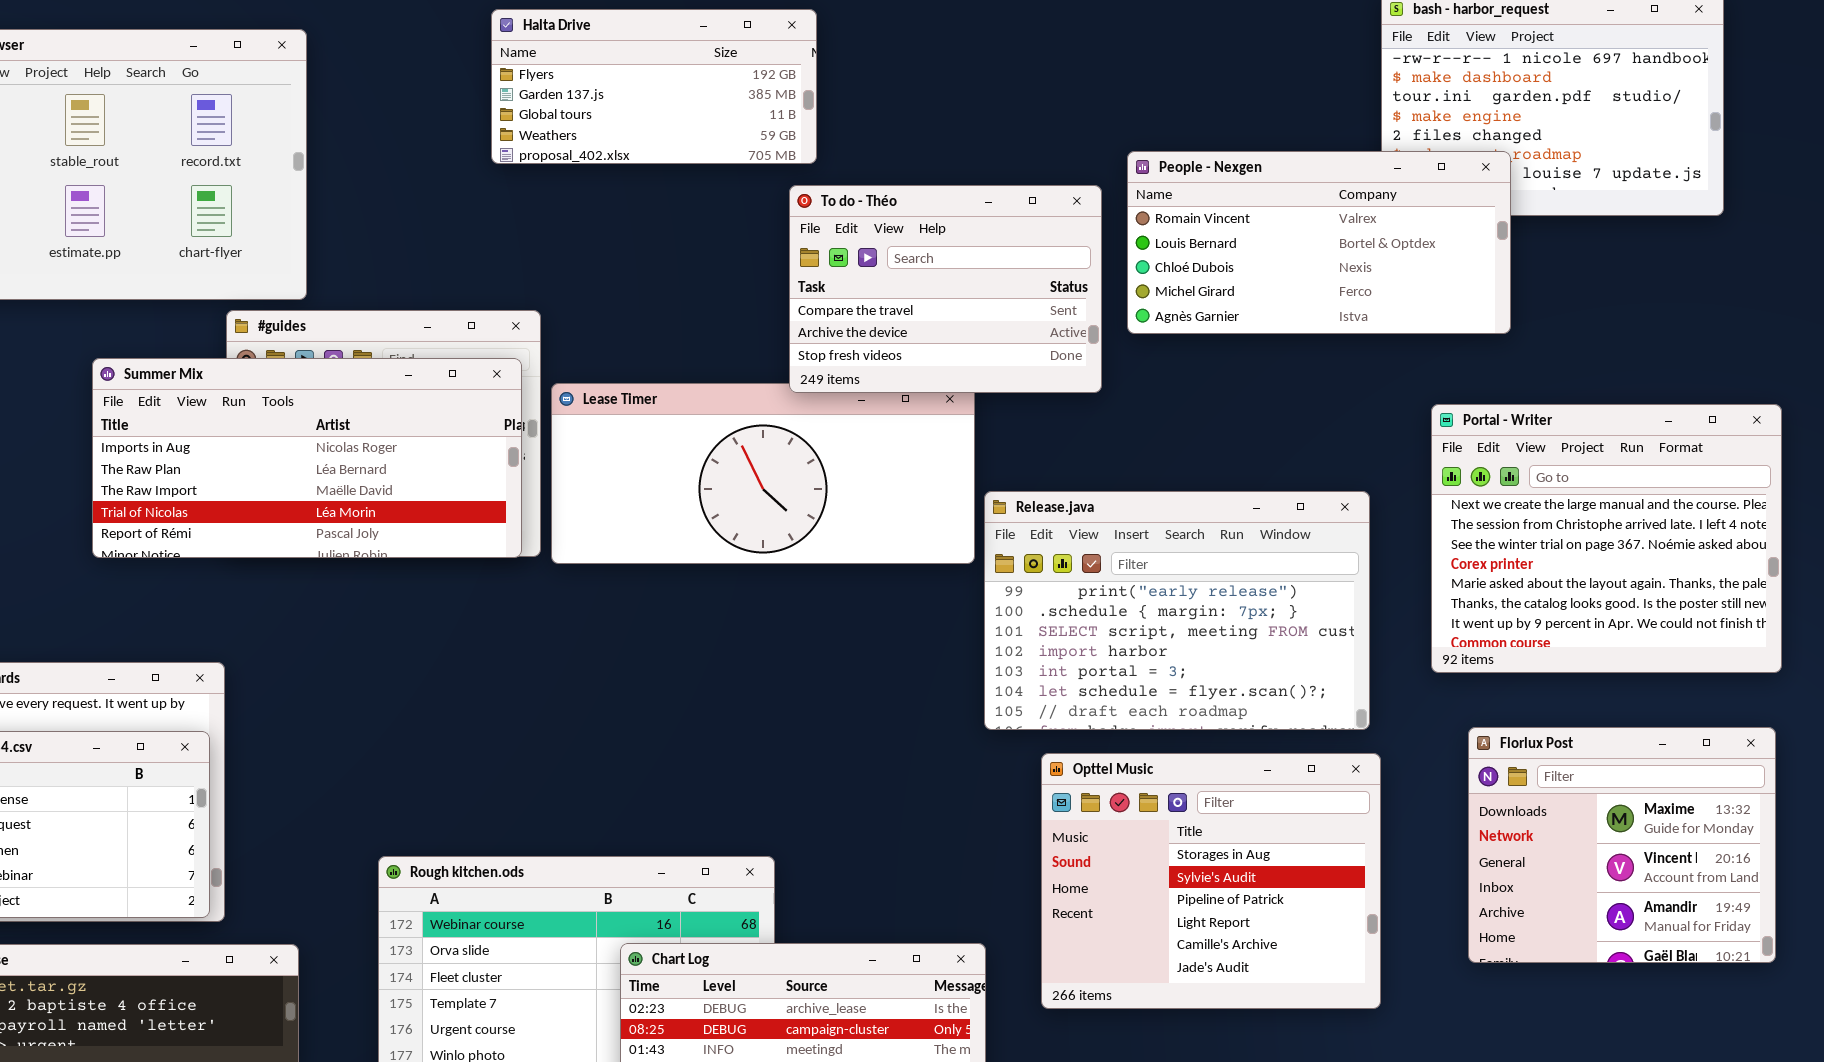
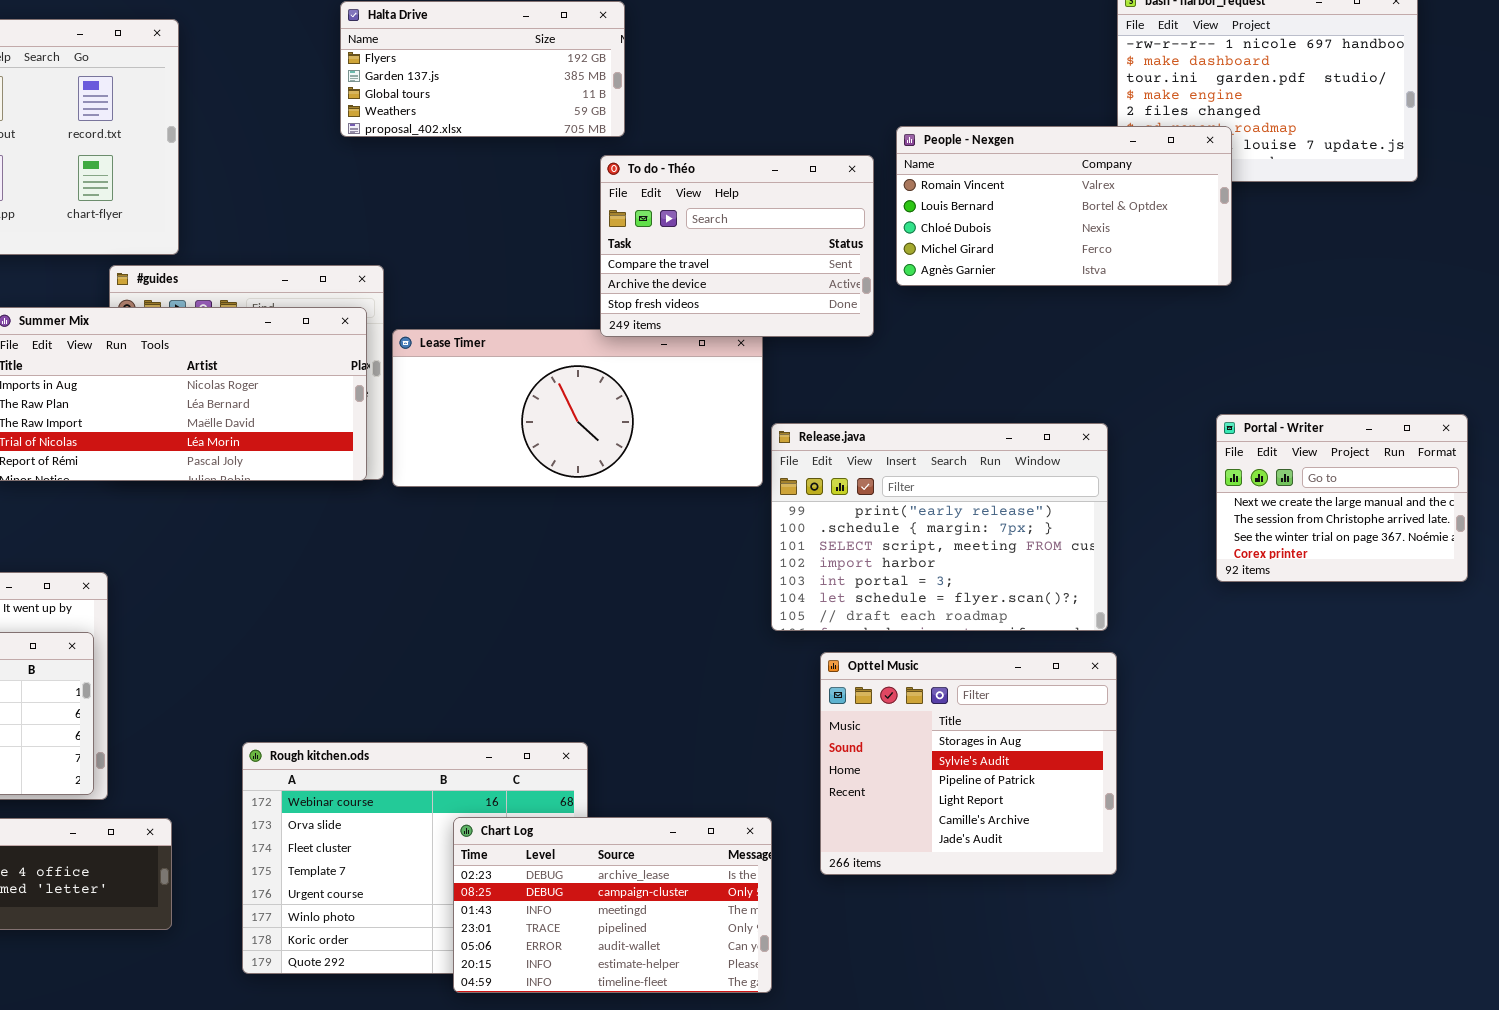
Portal - Writer: [1431,404,1782,673] -> [1216,414,1468,582], resized
Florlux Post: [1468,727,1776,963] -> none, closed

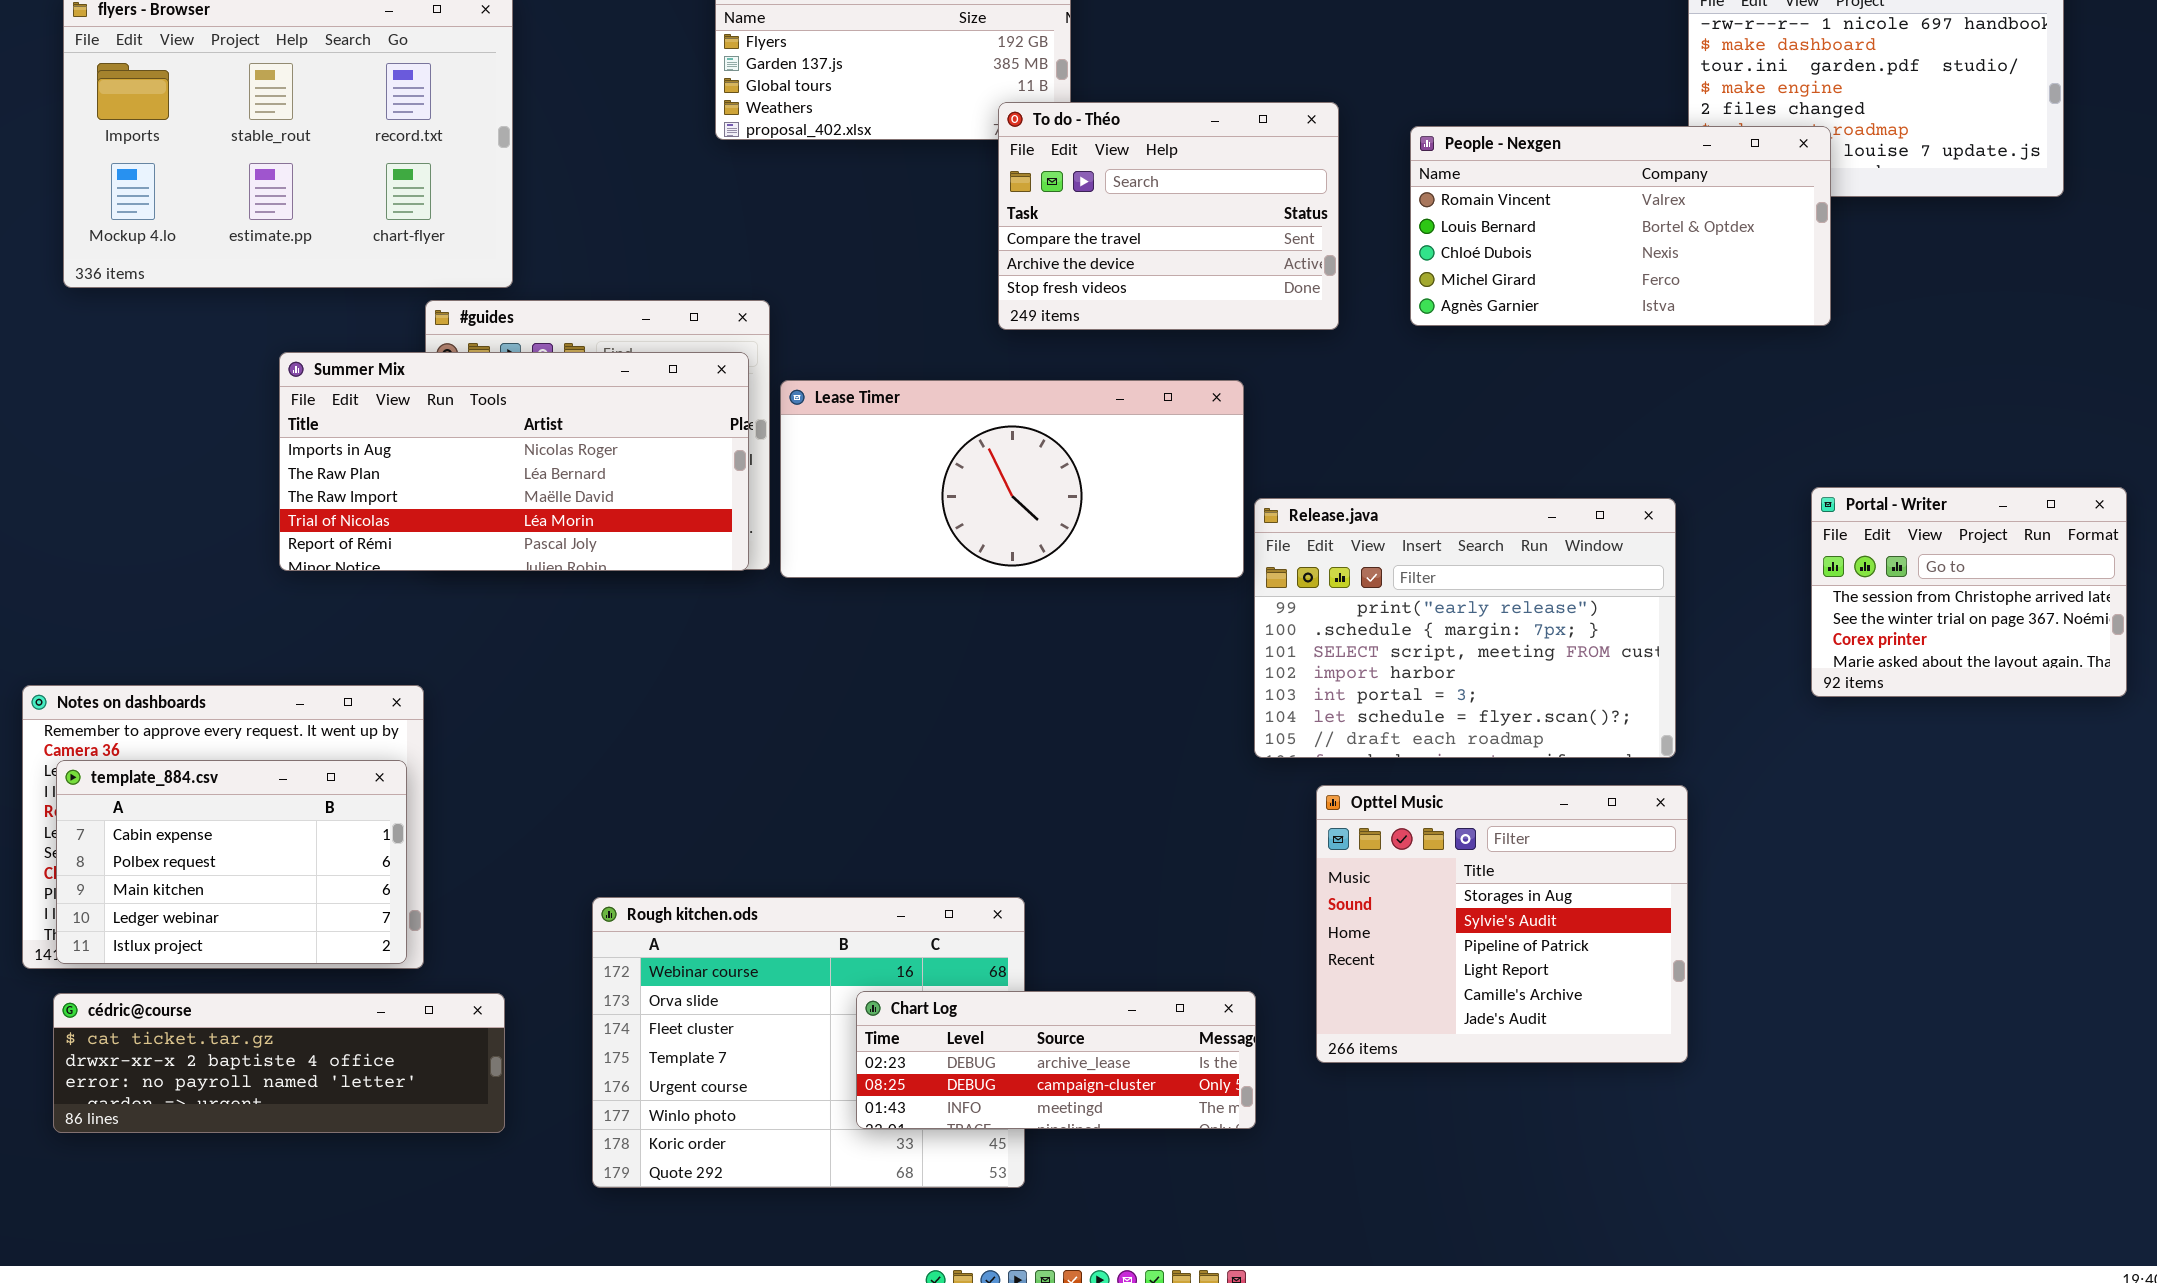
To do - Théo: [600,155,874,337] -> [998,102,1339,330], moved
Portal - Writer: [1216,414,1468,582] -> [1811,487,2127,697], scrolled down 1 row
Chart Log: [453,817,772,993] -> [856,991,1256,1129], resized

